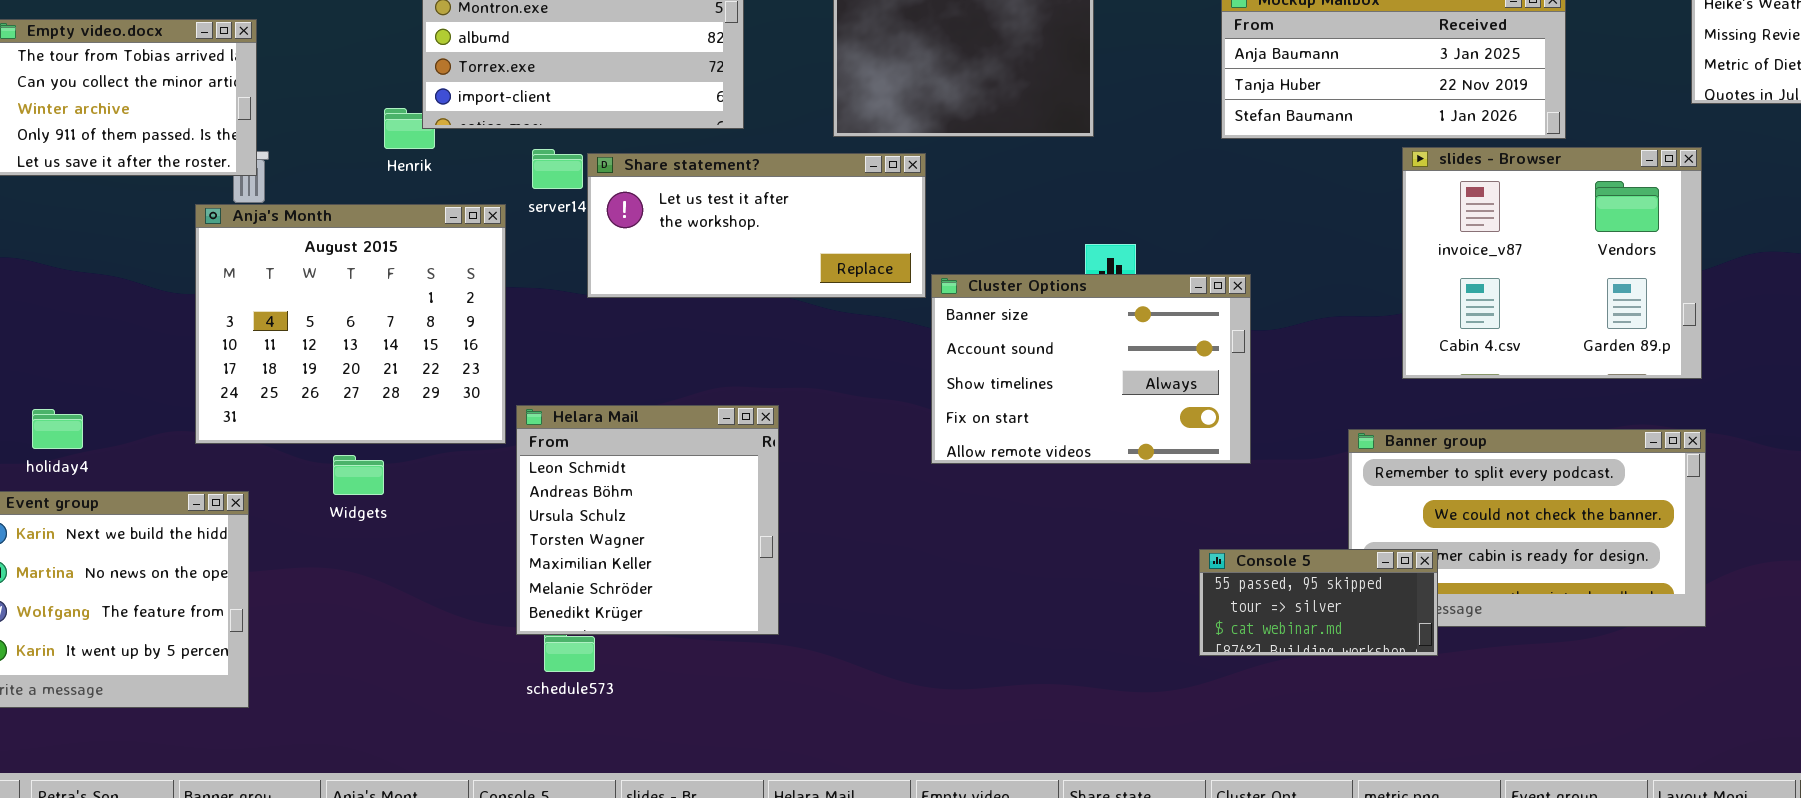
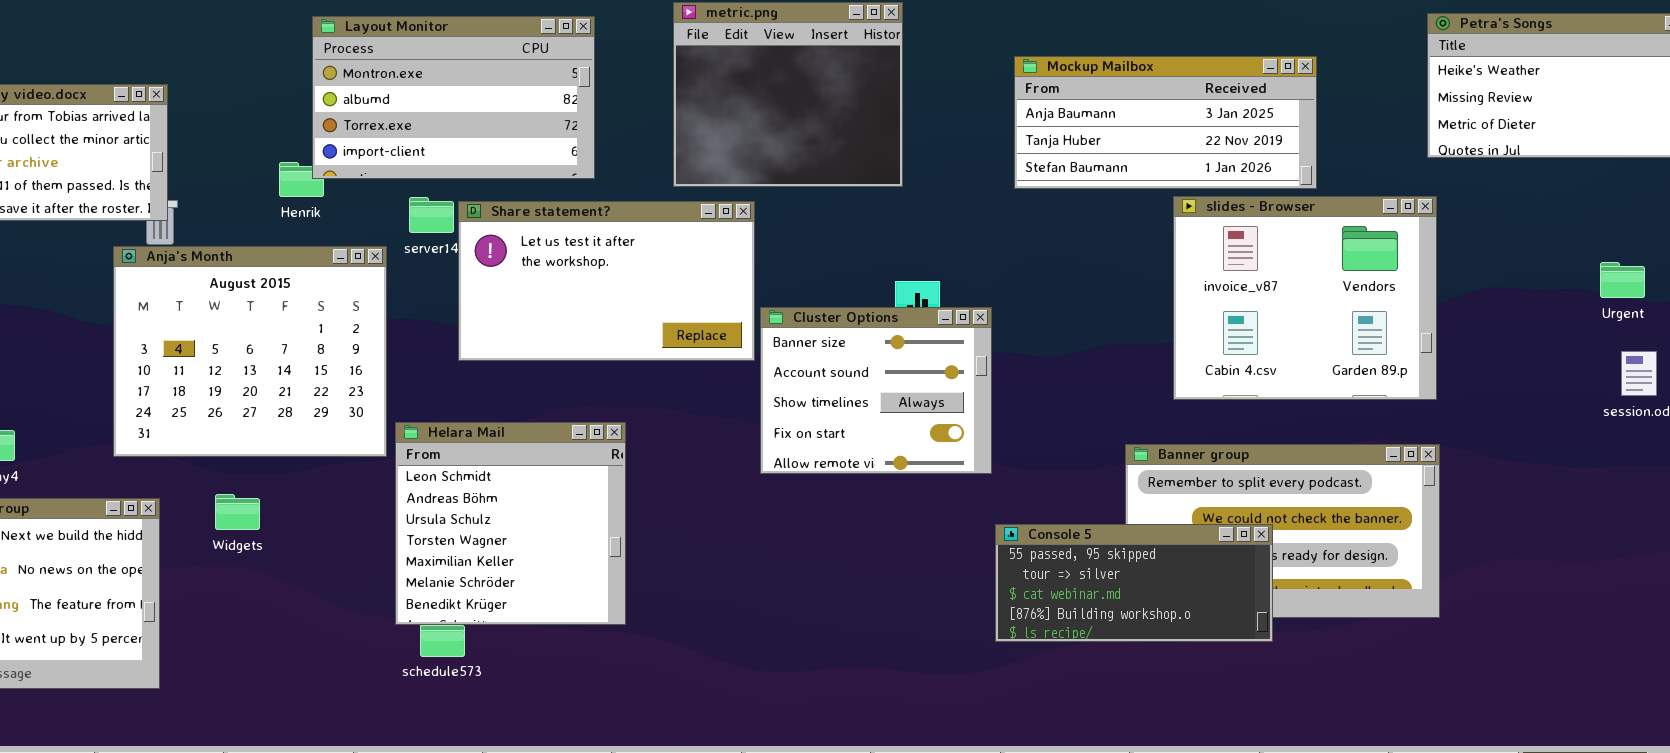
Share statement?: [587,153,926,298] -> [458,201,755,361], resized
Cluster Options: [931,274,1251,464] -> [760,307,992,474], resized
Widgets: [333,455,384,495] -> [215,494,260,530], moved
Console 5: [1199,549,1438,656] -> [995,524,1273,642], resized

